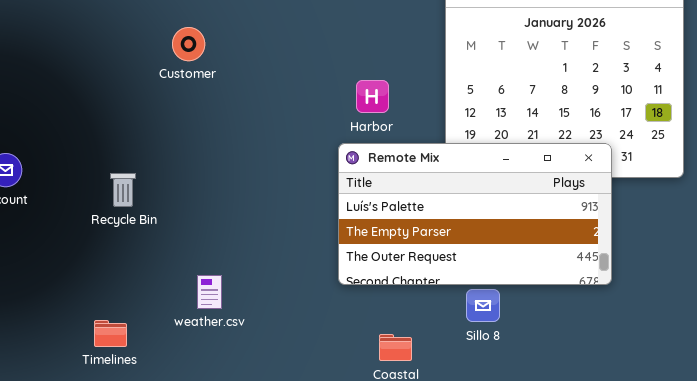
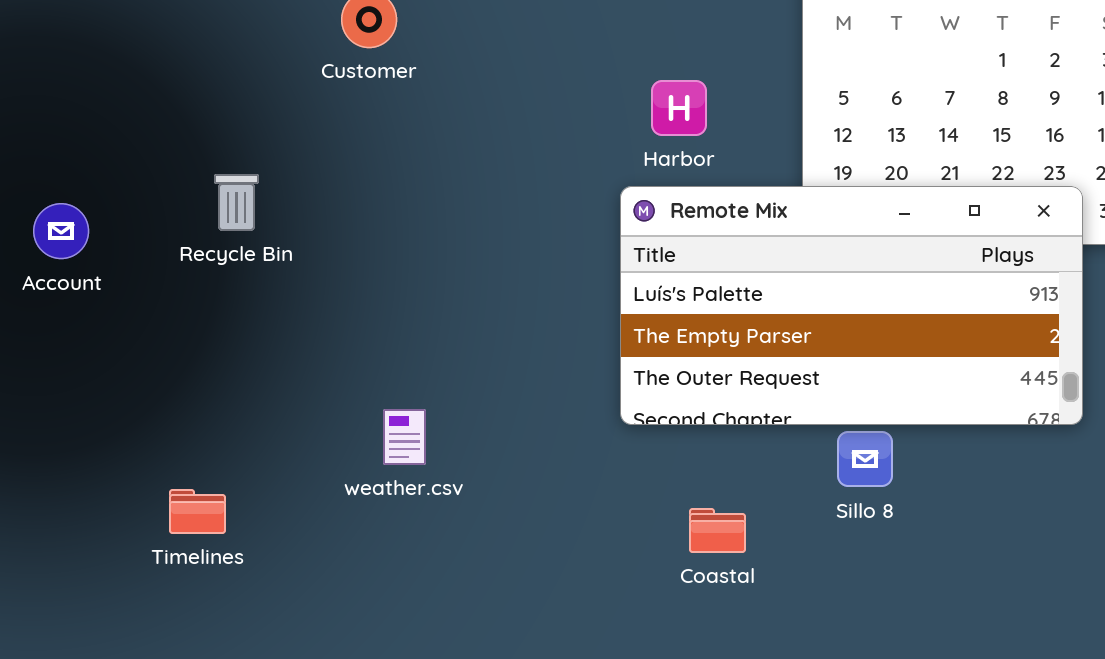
Recycle Bin: [110,173,136,207] -> [214,174,259,231], moved
Timelines: [94,320,127,347] -> [169,489,226,534], moved

